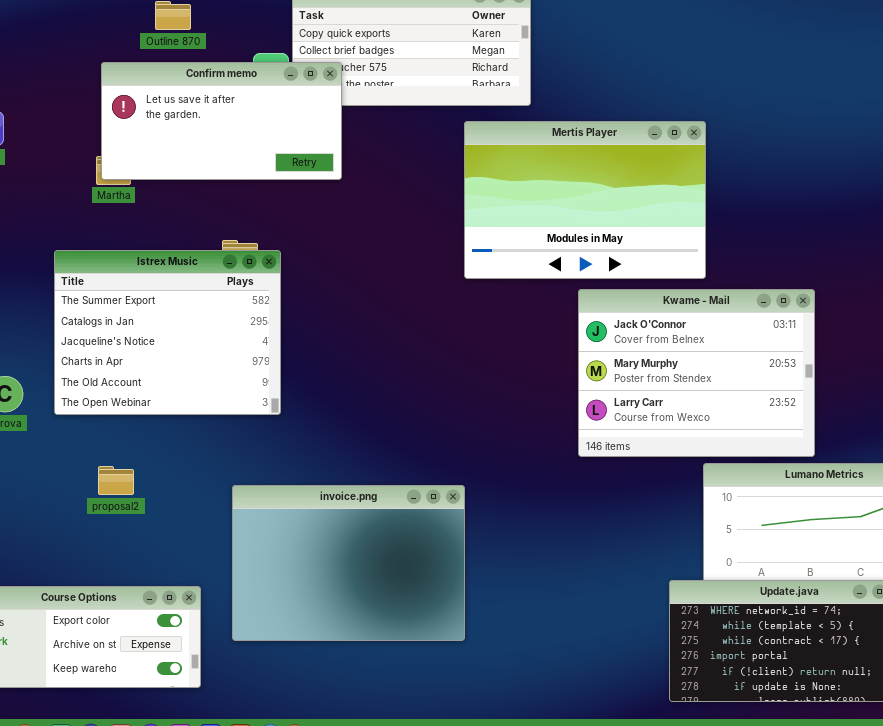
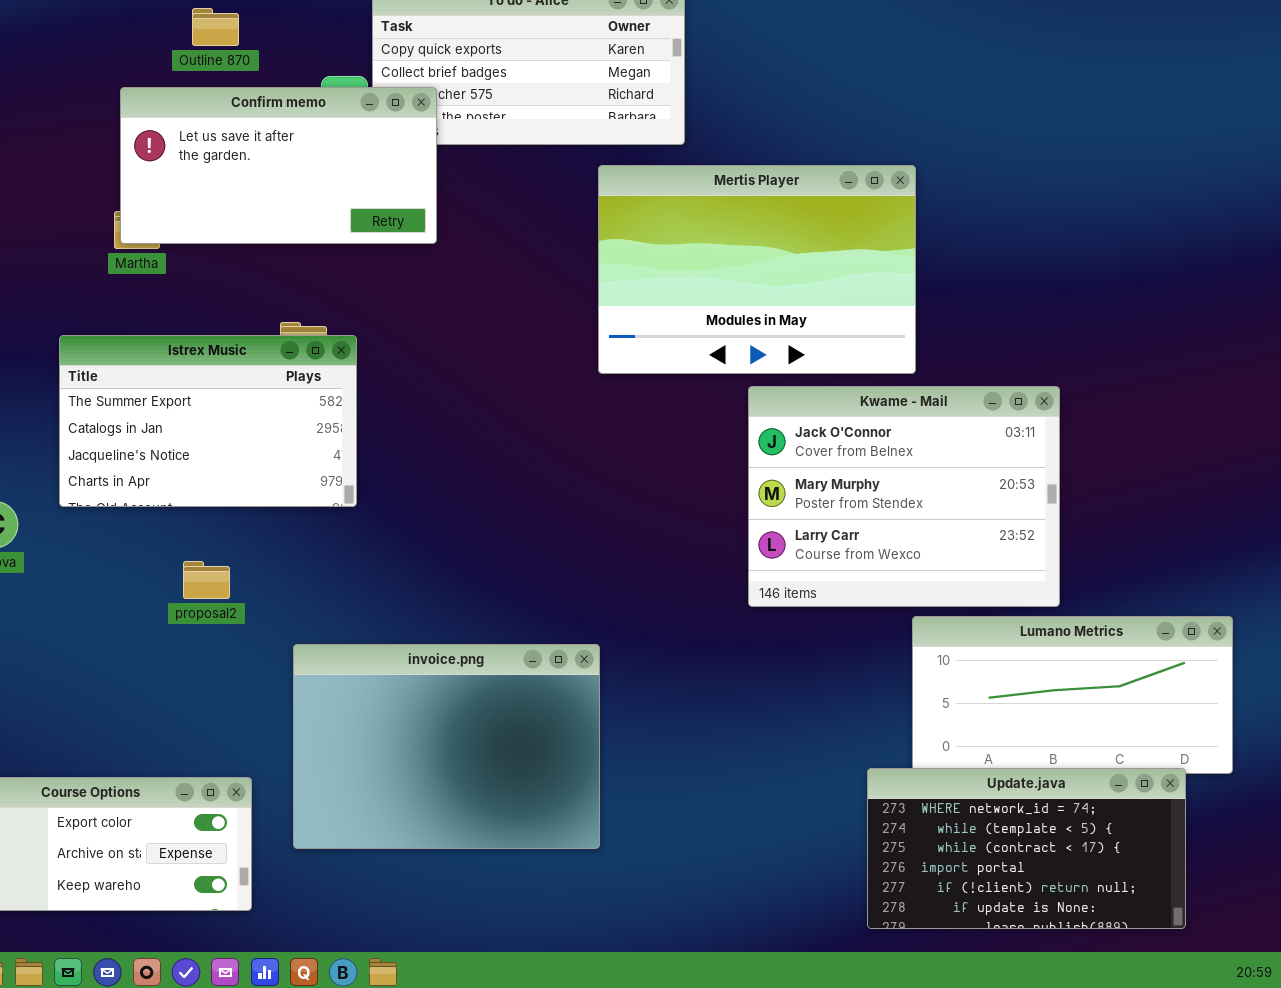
Istrex Music: [54,250,281,415] -> [59,335,357,507], resized
proposal2: [98,466,134,495] -> [183,561,230,599], moved

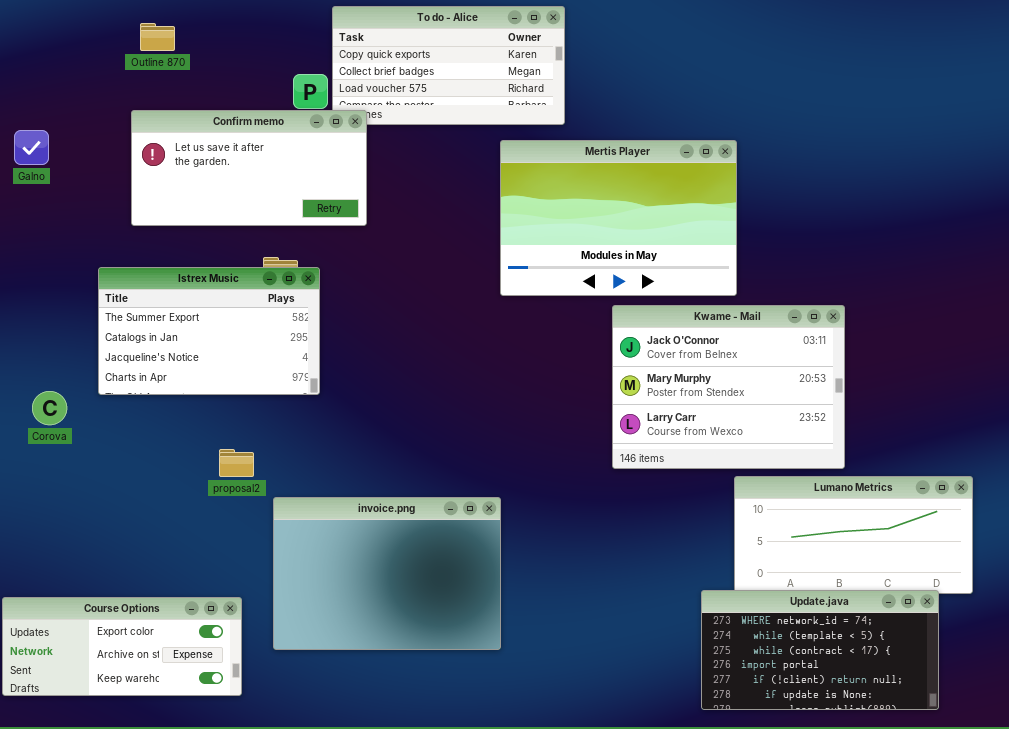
Outline 870: [192,8,239,46] -> [140,23,175,51], moved
Confirm memo: [120,87,437,244] -> [131,110,367,226], moved
proposal2: [183,561,230,599] -> [219,449,254,477], moved

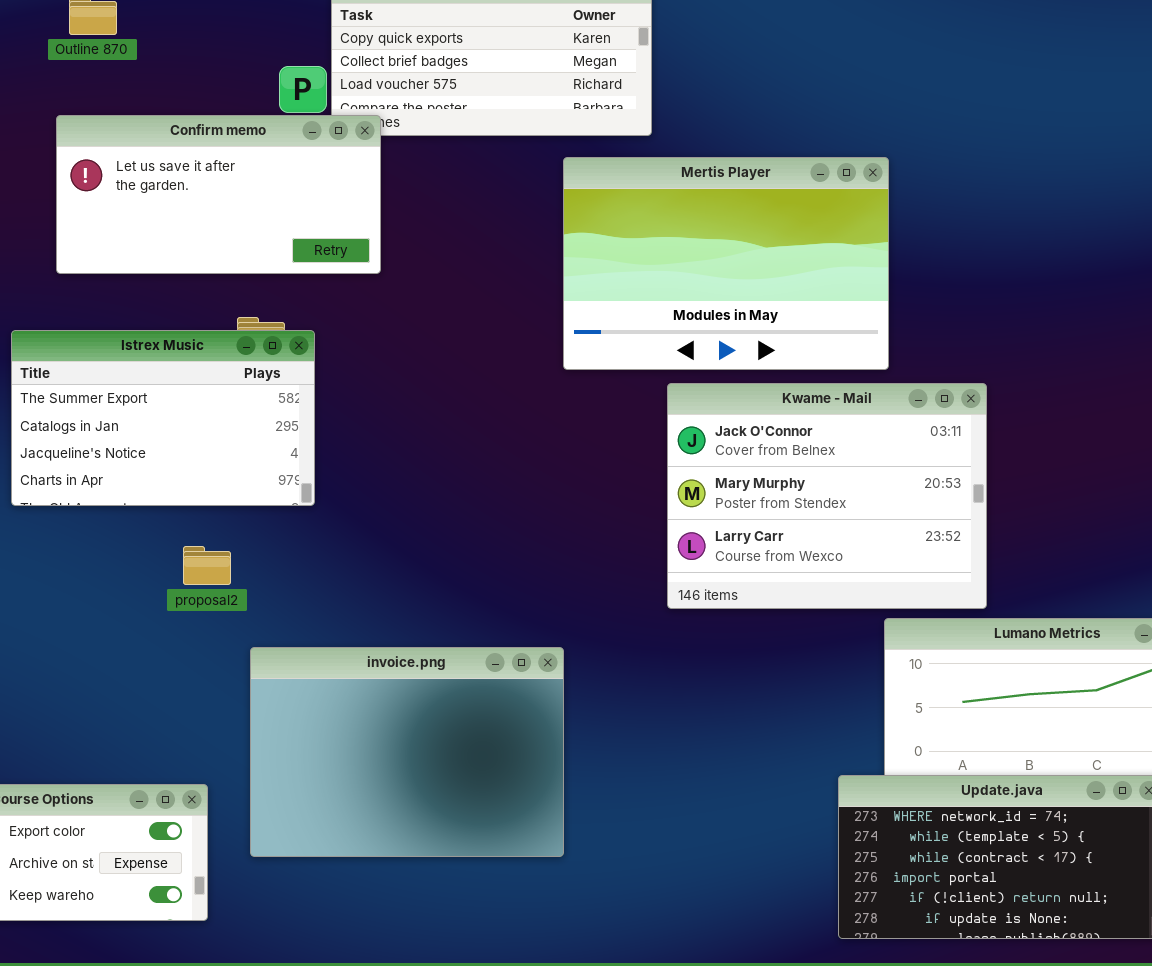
Kwame - Mail: [612,305,845,469] -> [667,383,987,609], moved
proposal2: [219,449,254,477] -> [183,546,231,585], moved

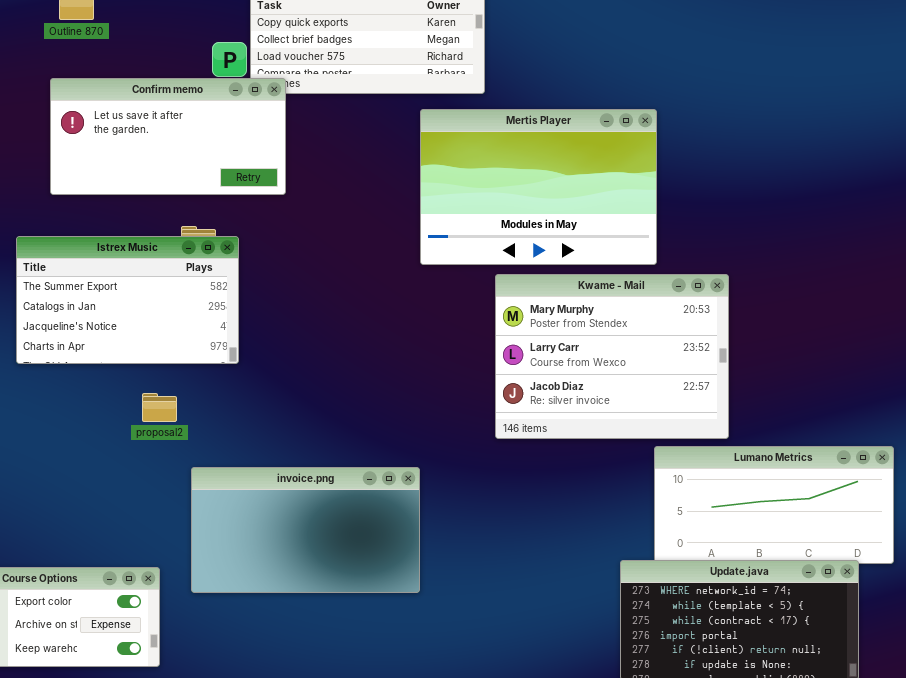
Kwame - Mail: [667,383,987,609] -> [495,274,729,439], scrolled down 1 row
invoice.png: [250,647,564,857] -> [191,467,420,593], resized

